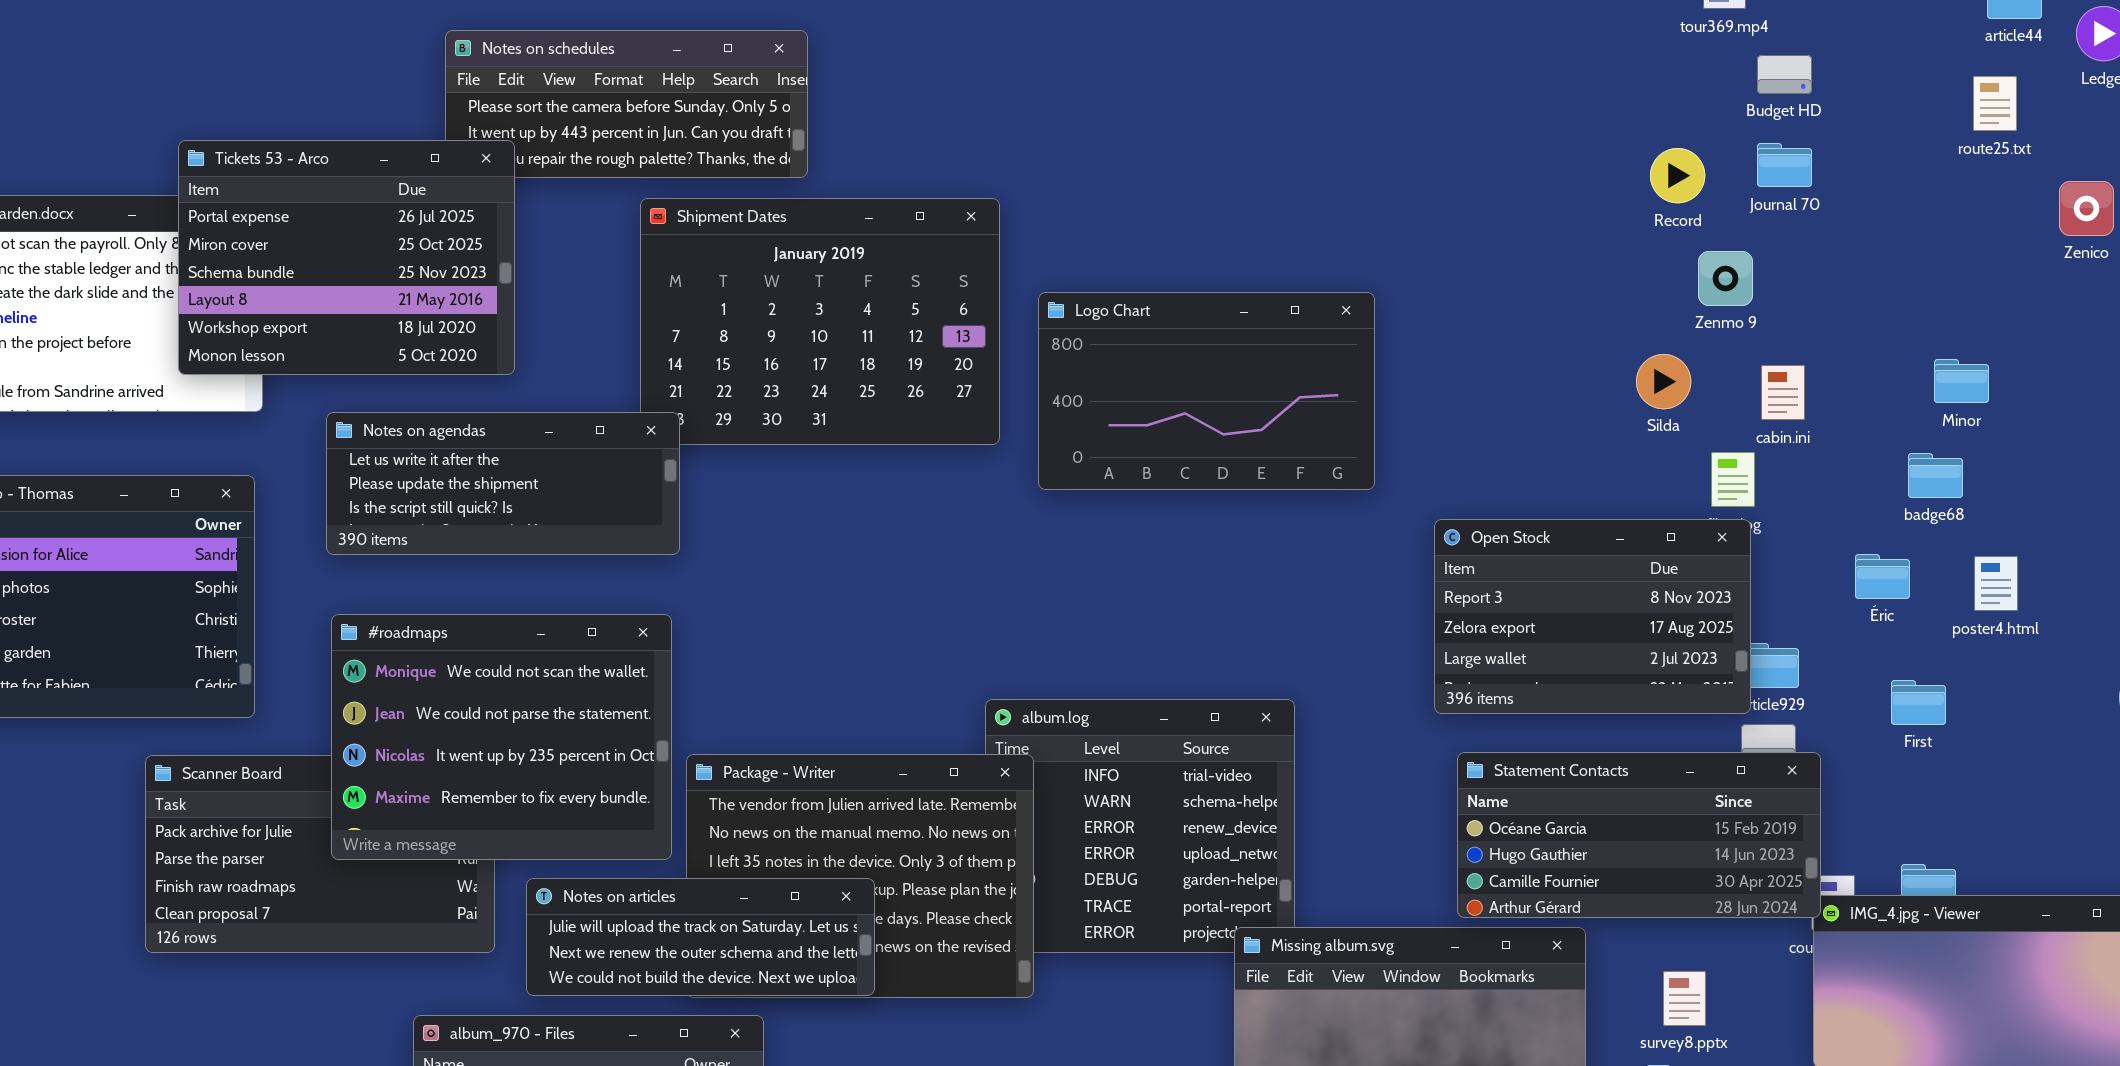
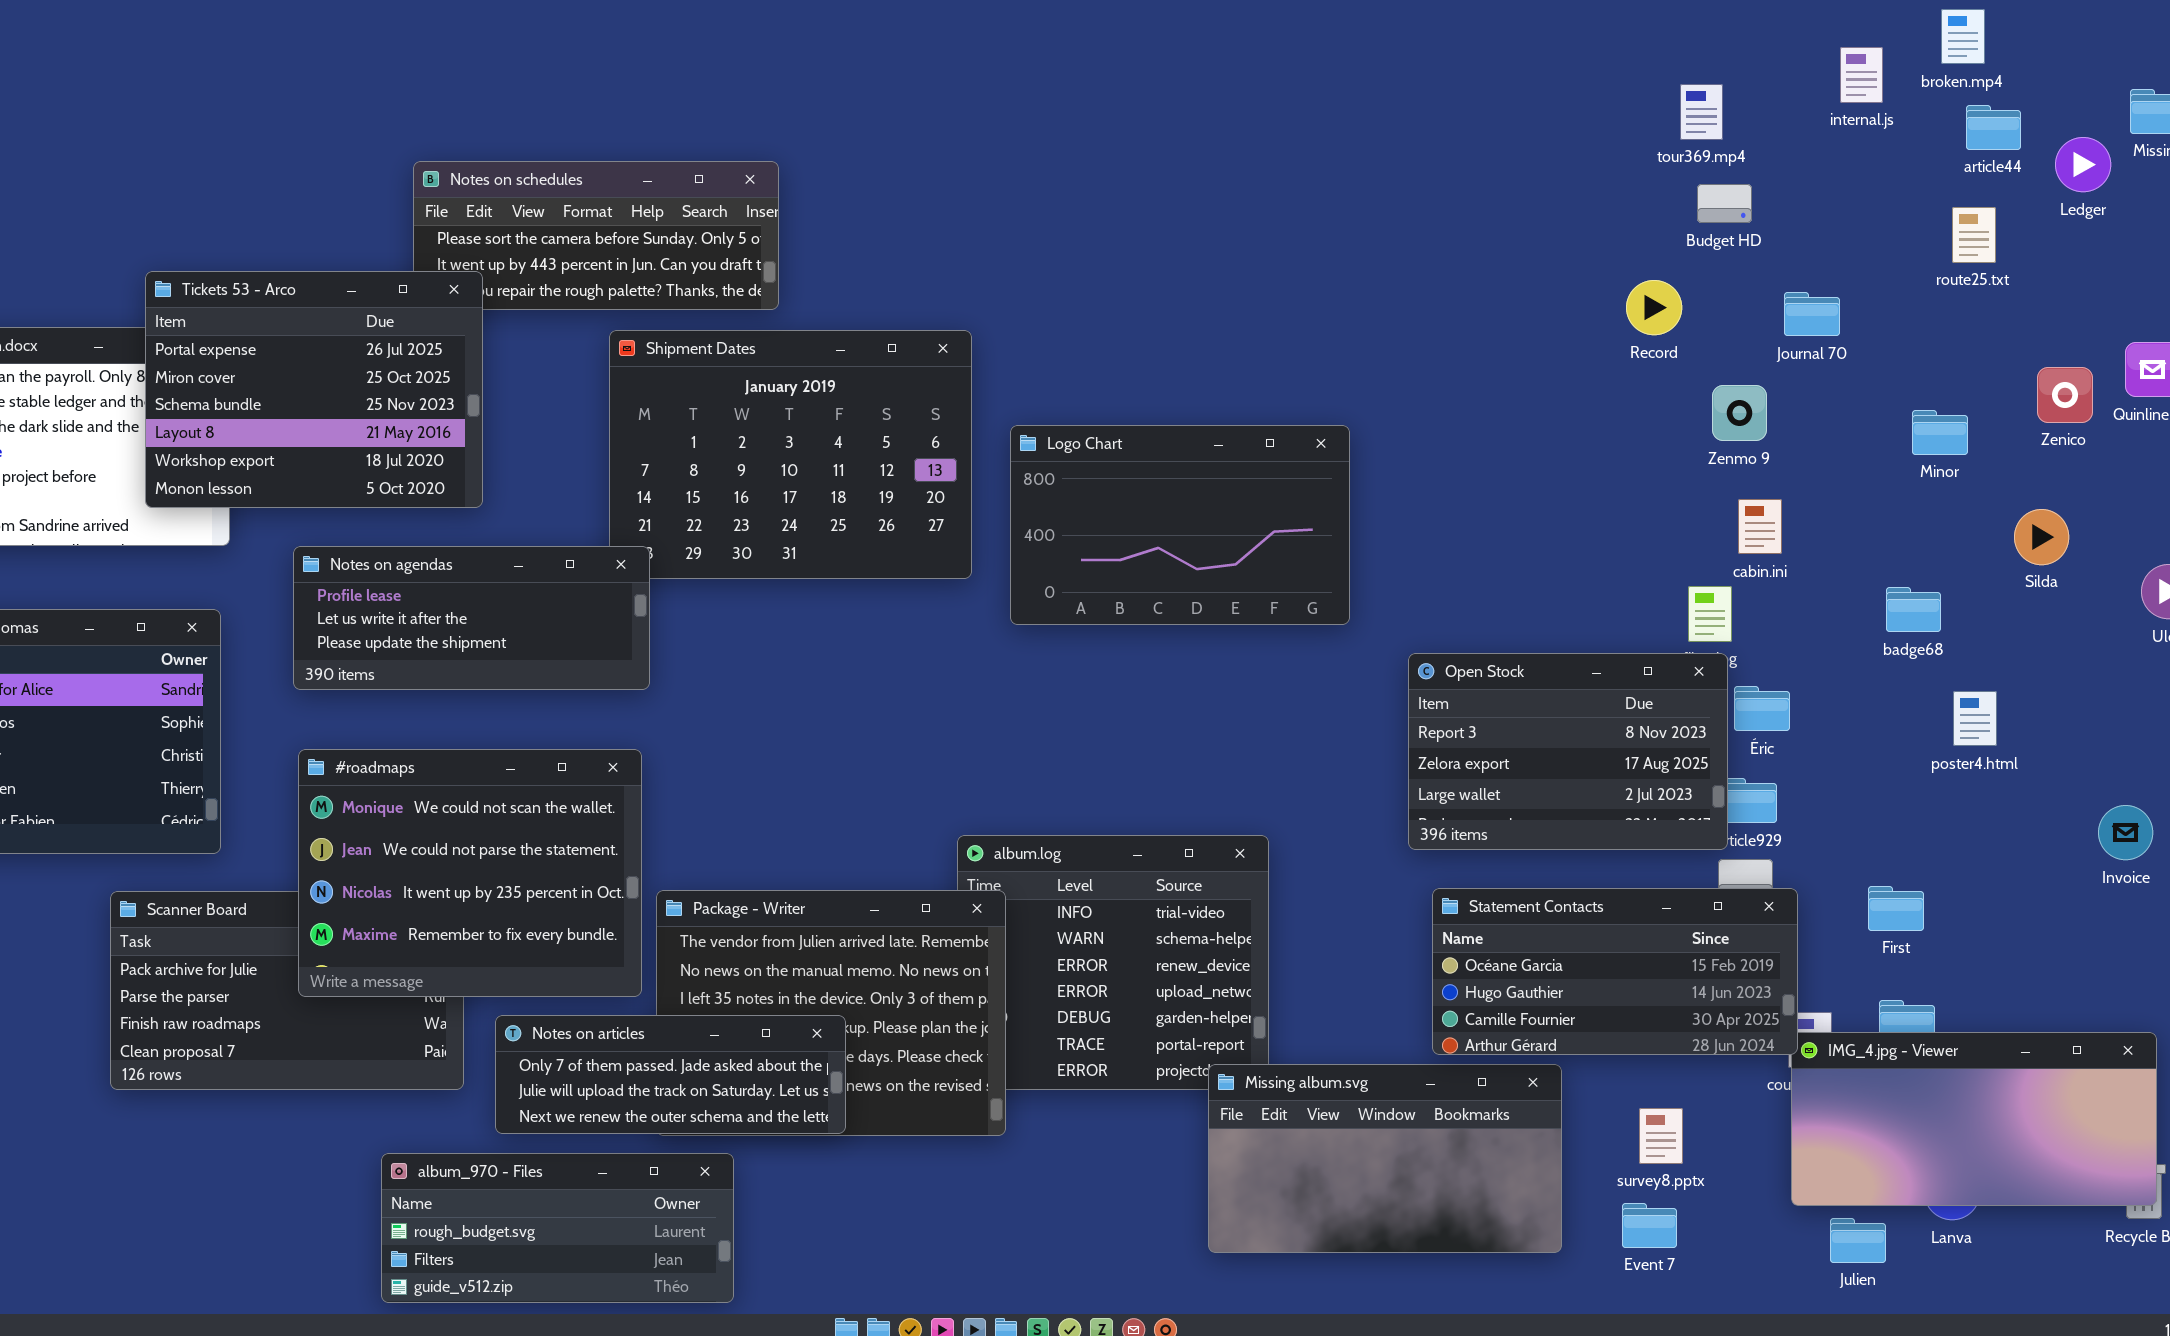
Budget HD: [1757,55,1812,94] -> [1697,184,1752,223], moved
Journal 70: [1757,143,1812,187] -> [1784,292,1840,336], moved
Zenico: [2059,181,2114,236] -> [2037,367,2093,423], moved
Zenmo 9: [1698,251,1753,306] -> [1712,385,1767,441], moved
Silda: [1636,354,1691,409] -> [2014,509,2069,565], moved
Minor: [1934,359,1989,403] -> [1912,410,1968,455], moved
Notes on agendas: [326,412,680,555] -> [293,546,650,690], scrolled up 1 row
Éric: [1855,554,1910,599] -> [1734,686,1790,731], moved
First: [1891,680,1946,725] -> [1868,886,1924,931], moved
Notes on articles: [526,878,875,996] -> [495,1015,846,1134], scrolled up 1 row

